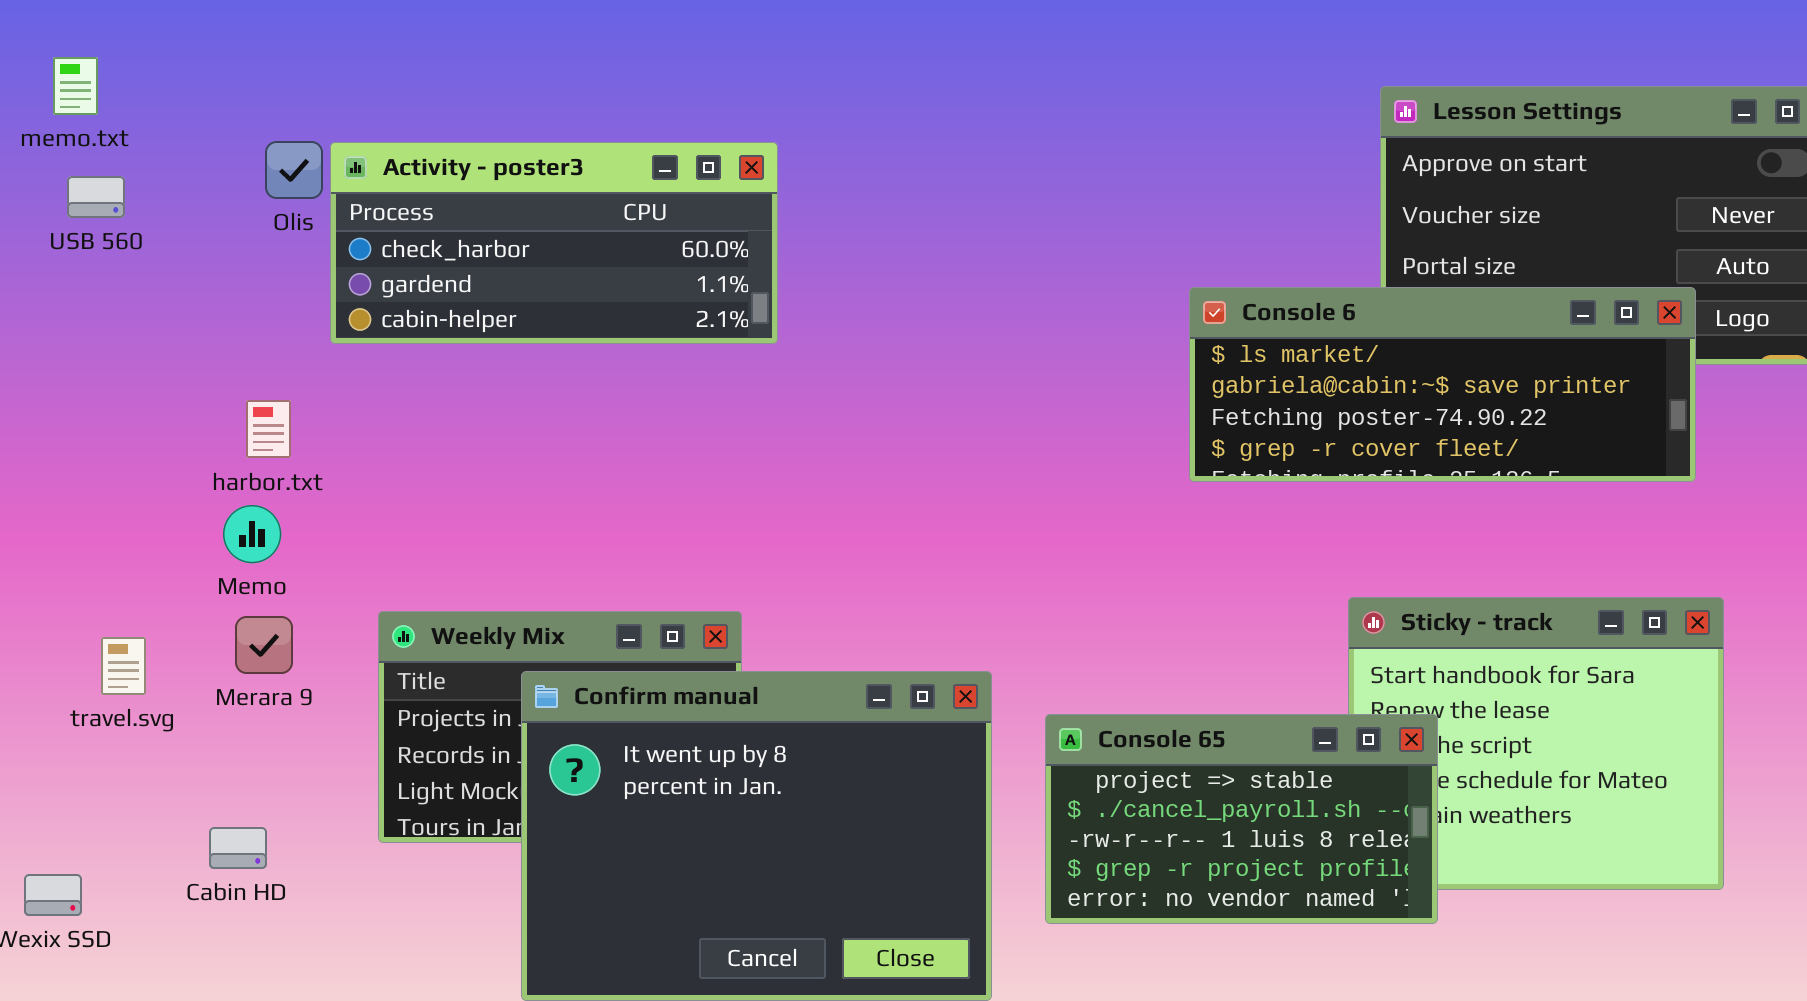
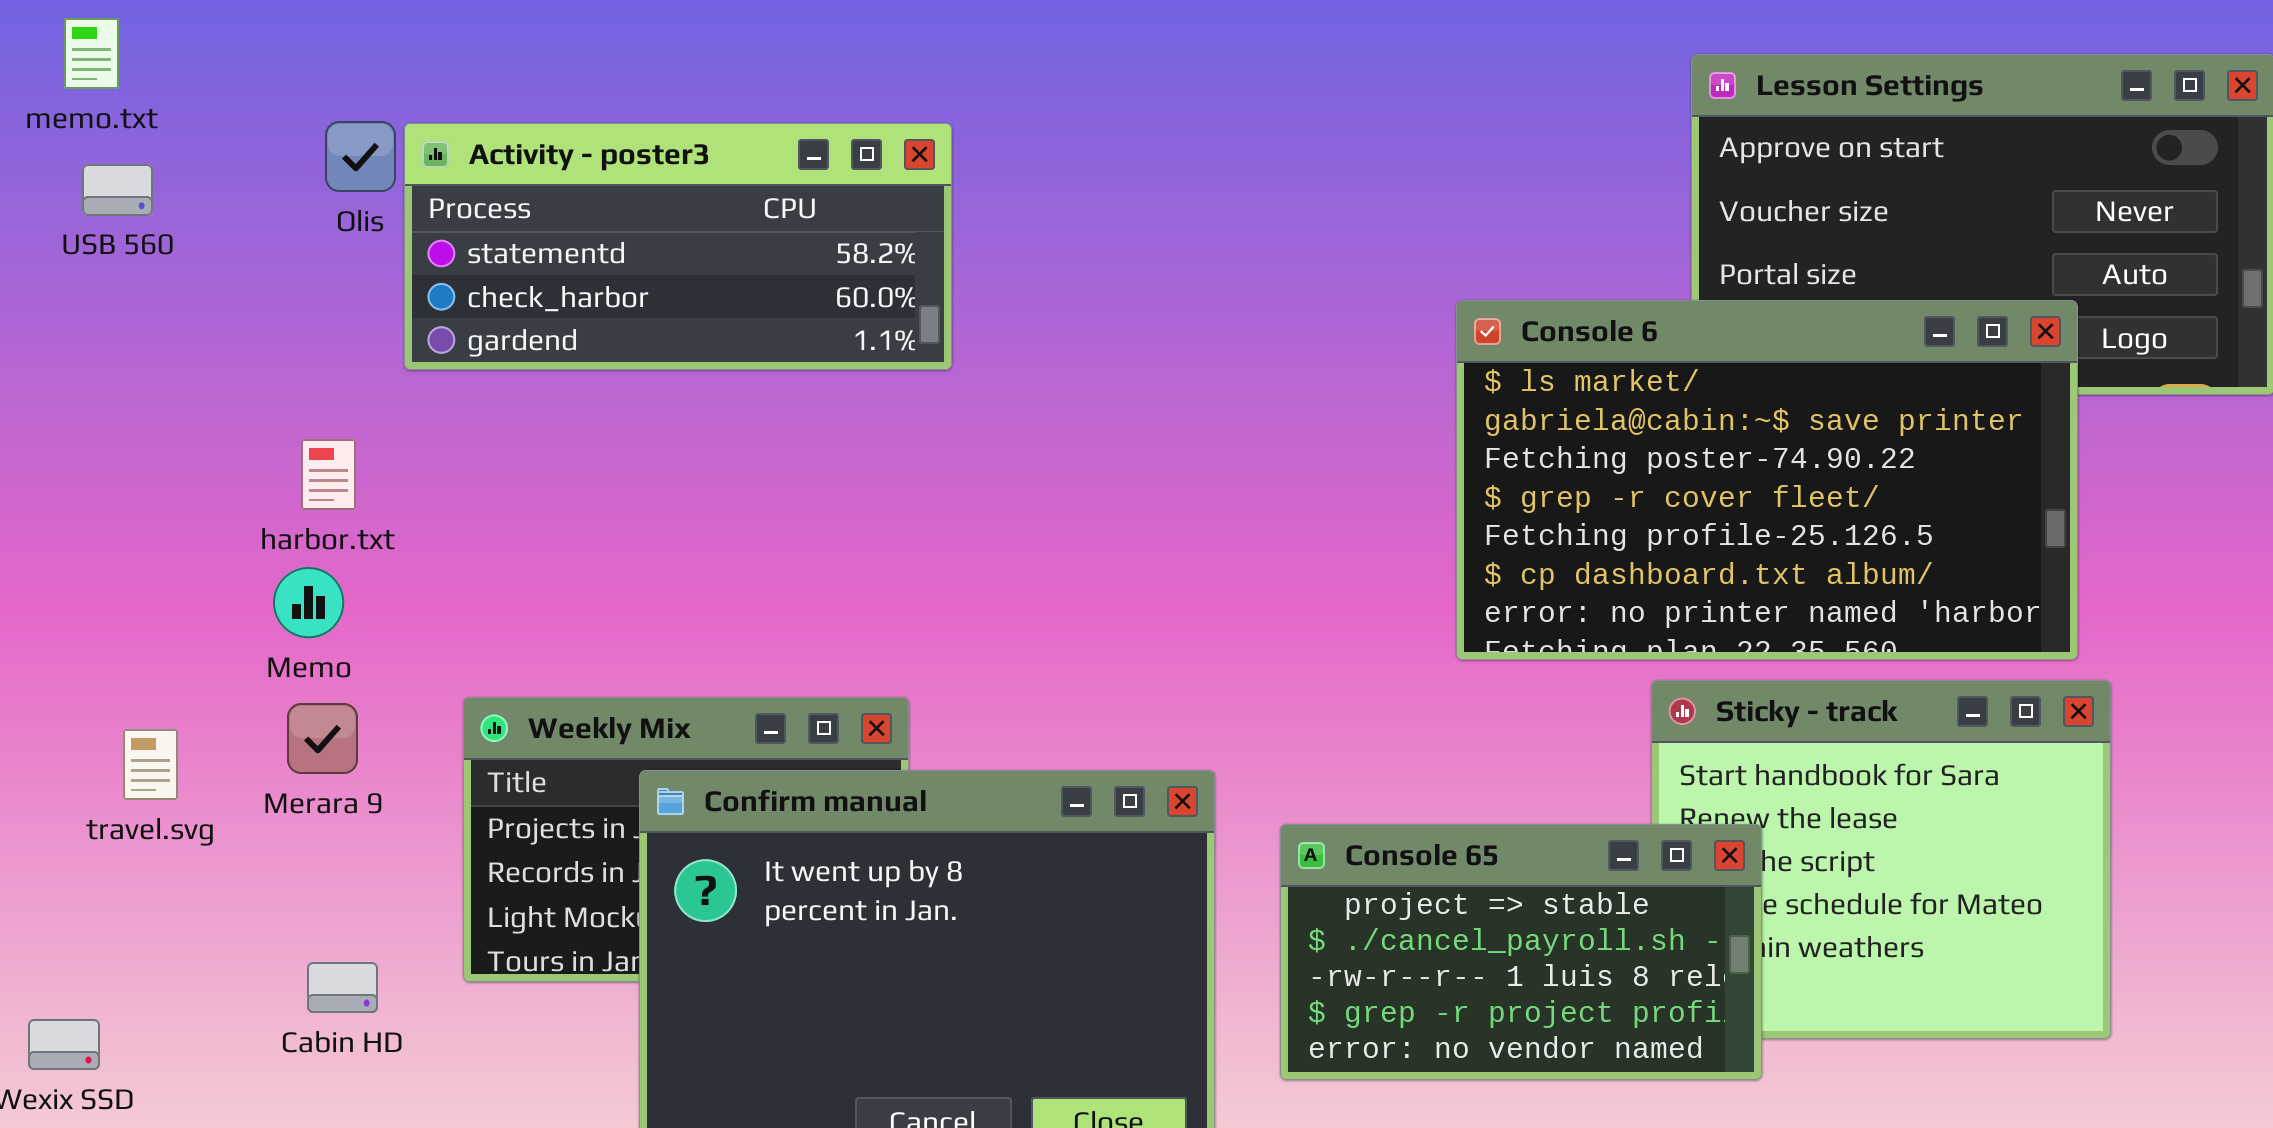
Activity - poster3: [330,142,778,344] -> [404,123,952,370], scrolled up 1 row
Console 6: [1189,287,1696,482] -> [1456,300,2078,660], resized
Cabin HD: [209,827,267,869] -> [307,962,378,1013], moved

